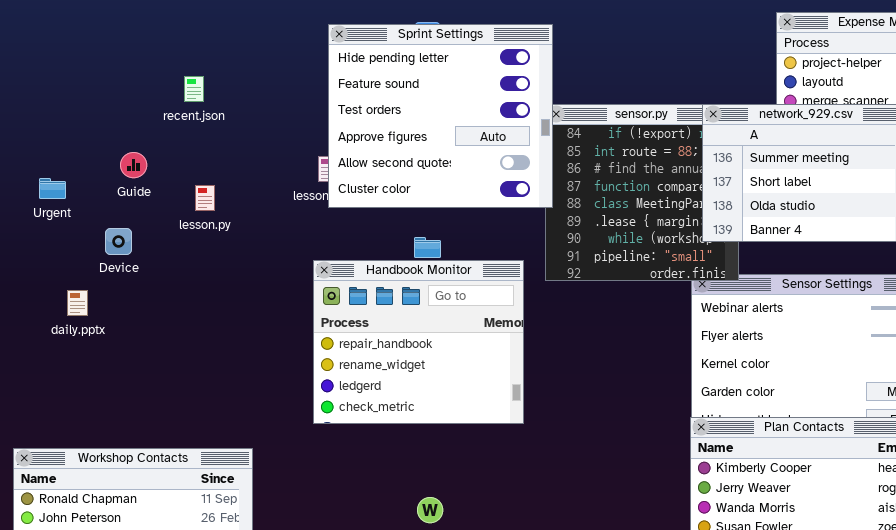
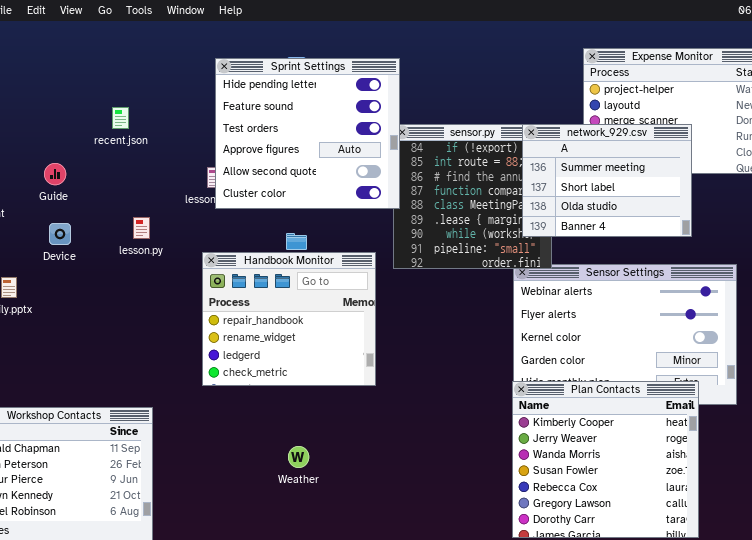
recent.json: [184,76,204,102] -> [112,107,129,129], moved
lesson.py: [195,185,215,211] -> [133,217,150,239], moved
Device: [105,228,132,255] -> [49,223,71,245], moved

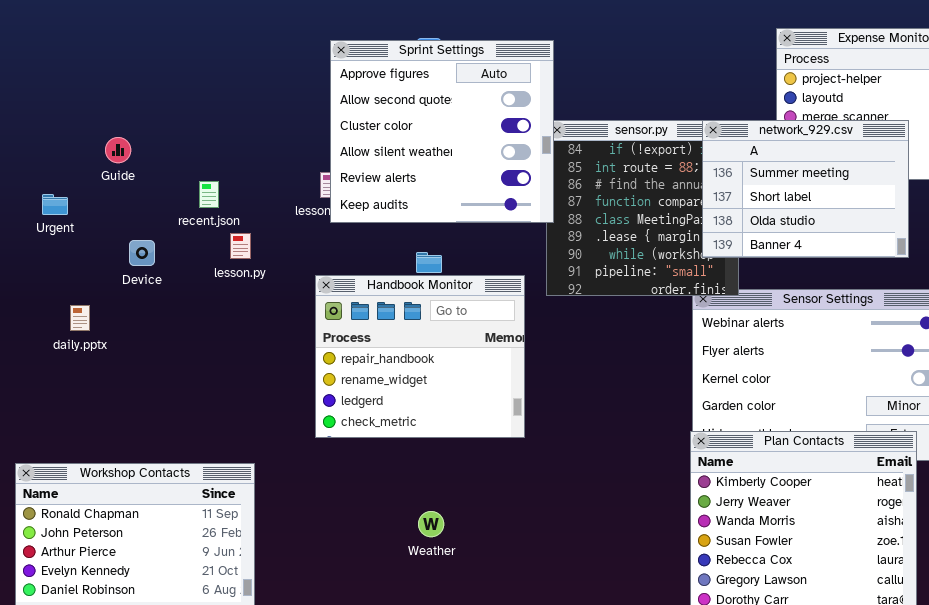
Sprint Settings: [215,58,400,209] -> [330,40,554,223], scrolled down 3 rows
recent.json: [112,107,129,129] -> [199,181,219,208], moved
Guide: [44,163,66,185] -> [105,137,131,163], moved

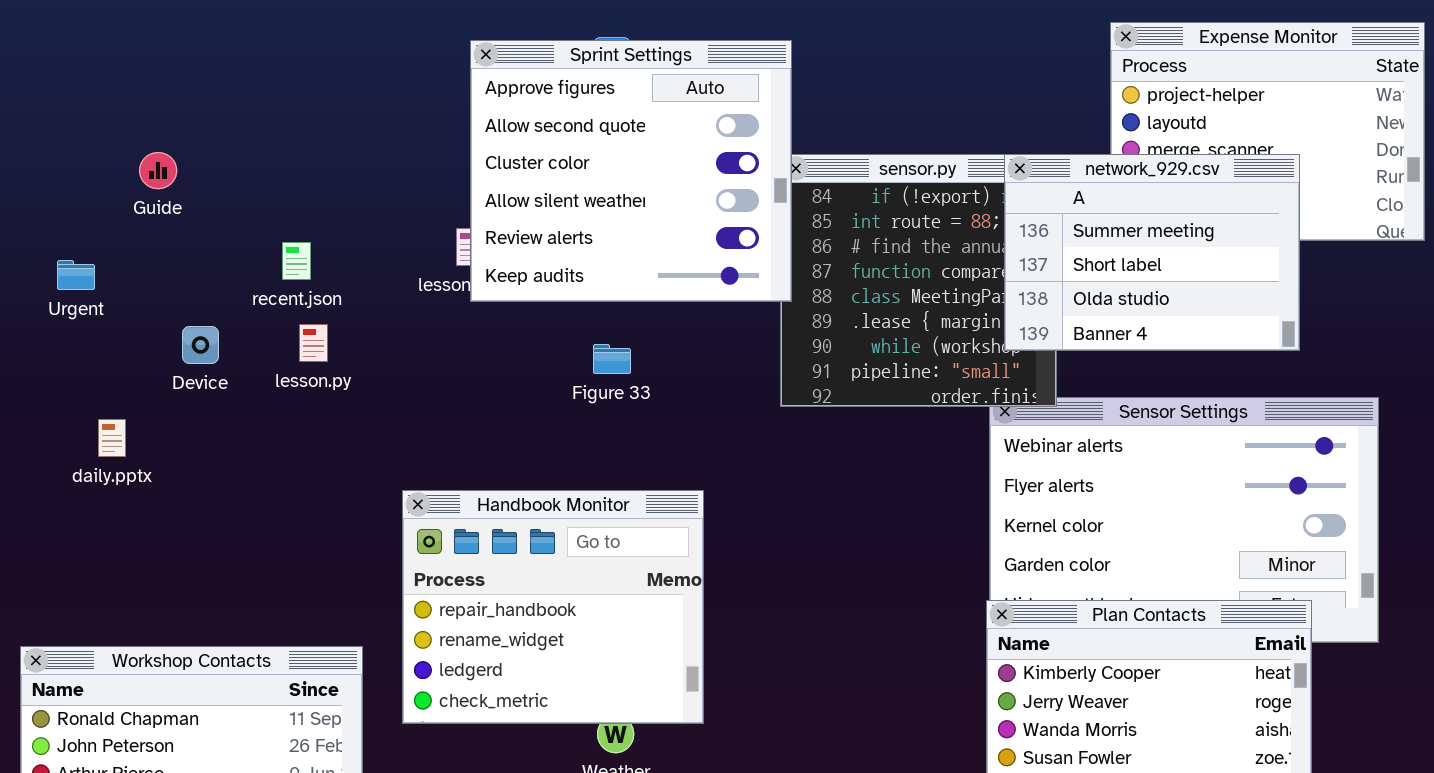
Guide: [105,137,131,163] -> [139,152,177,189], moved
lesson.py: [230,233,251,259] -> [299,324,328,362], moved
Handbook Monitor: [315,275,525,438] -> [402,490,704,724], moved

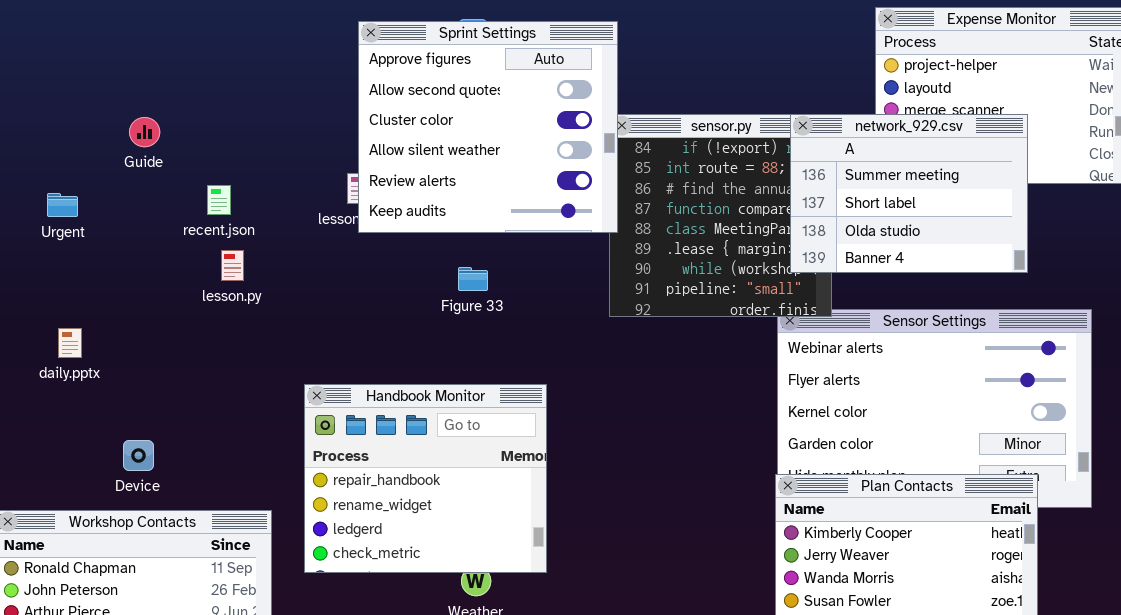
Guide: [139,152,177,189] -> [129,117,160,147], moved
Urgent: [57,260,95,290] -> [47,193,78,217], moved
Device: [182,326,219,364] -> [123,440,154,471], moved

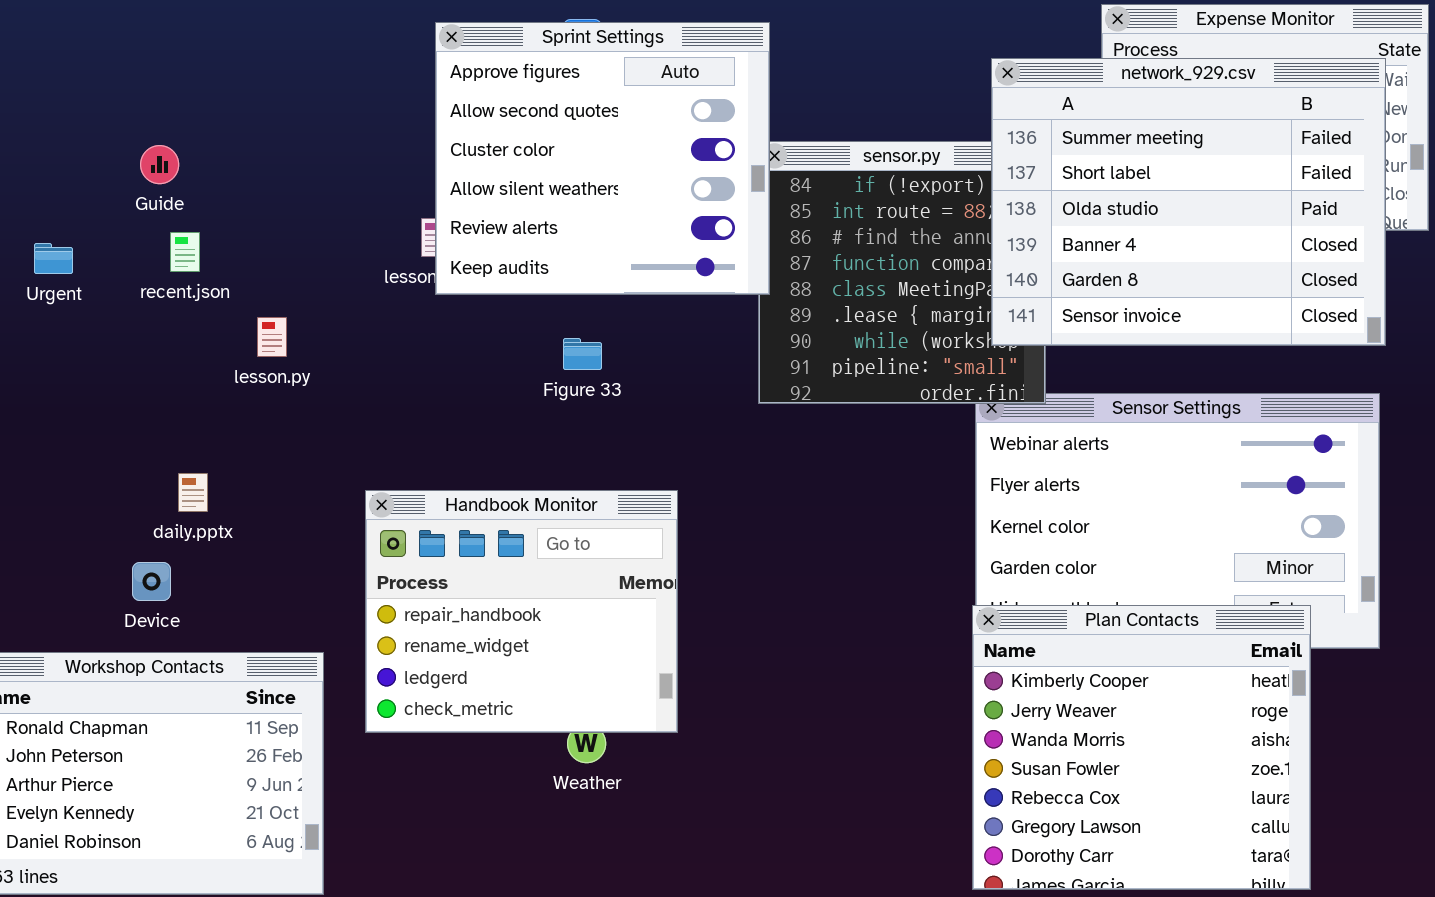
network_929.csv: [790,114,1028,273] -> [991,58,1386,346], resized
recent.json: [207,185,231,215] -> [170,232,200,272], moved
daily.pptx: [58,328,82,358] -> [178,473,208,512], moved

